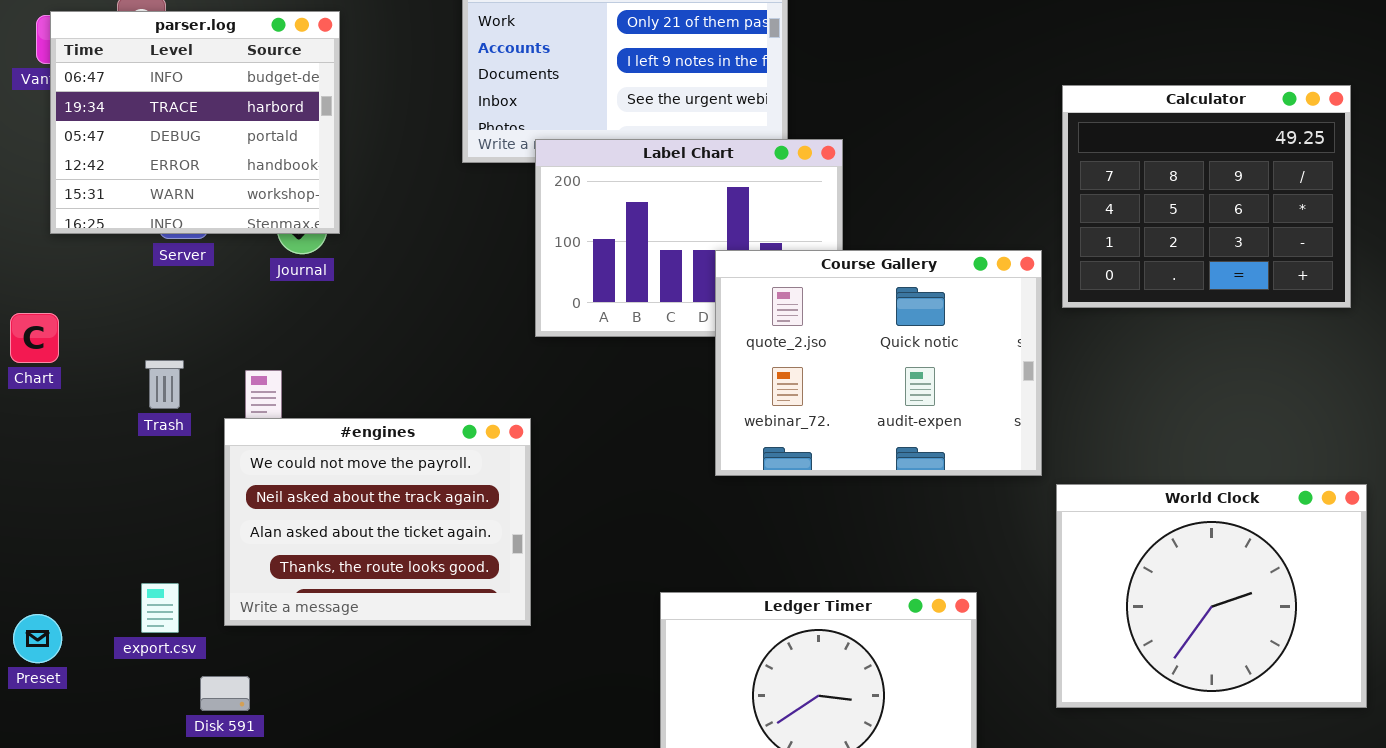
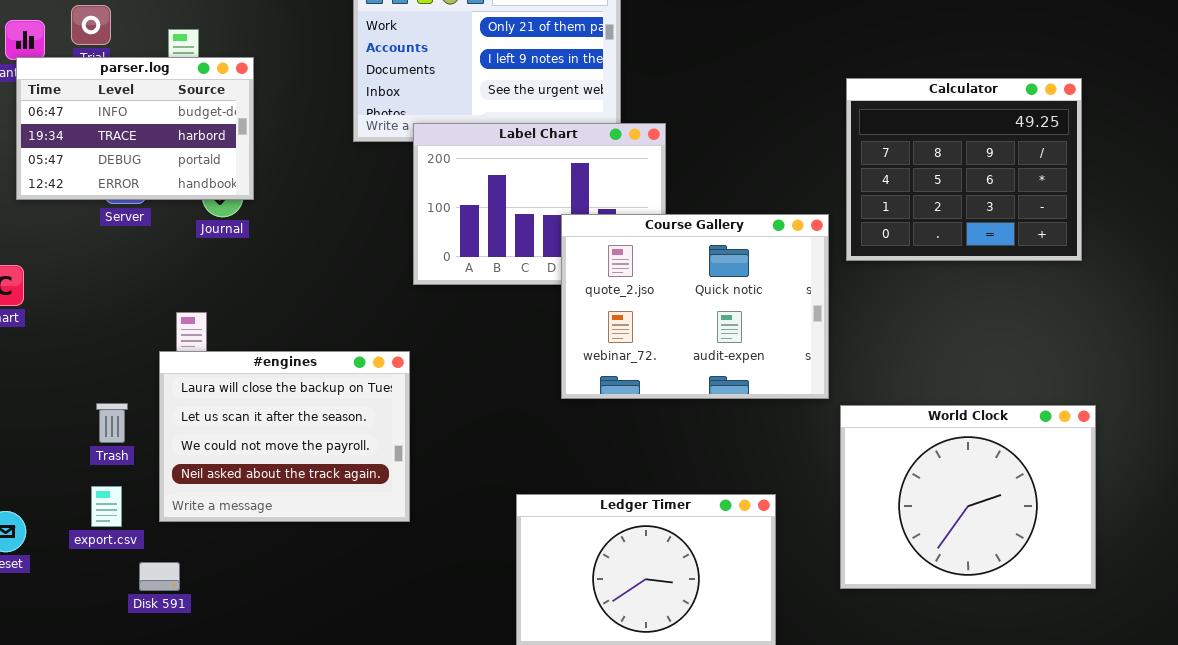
parser.log: [50,11,340,234] -> [16,57,254,200], resized
Trash: [145,360,184,409] -> [96,403,128,443], moved
#engines: [224,418,531,626] -> [159,351,410,522], scrolled up 2 rows

